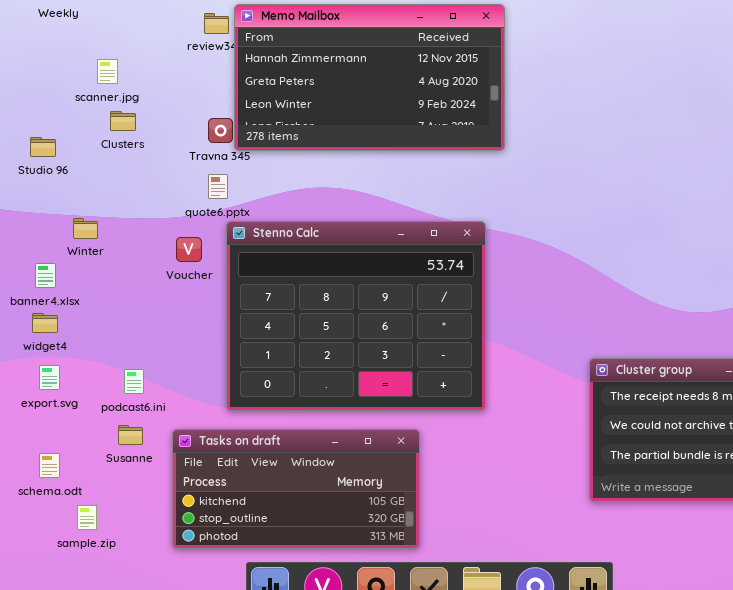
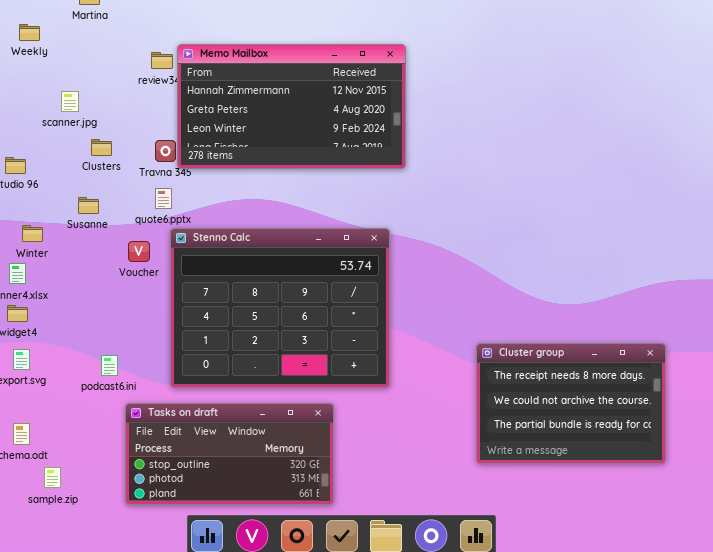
Clusters: [110,111,136,131] -> [91,139,112,156], moved
Winter: [73,218,98,239] -> [22,225,43,242], moved
podcast6.ini: [124,369,144,394] -> [101,355,118,376], moved
Susanne: [118,425,143,445] -> [78,197,99,214], moved
Tasks on draft: [172,429,420,549] -> [125,403,334,505], scrolled down 1 row

